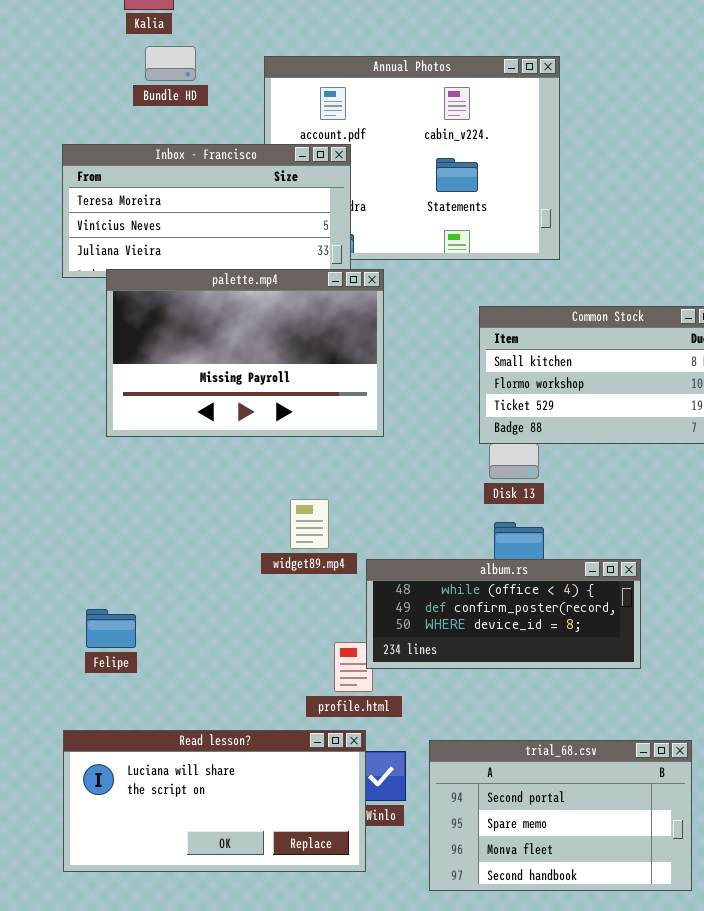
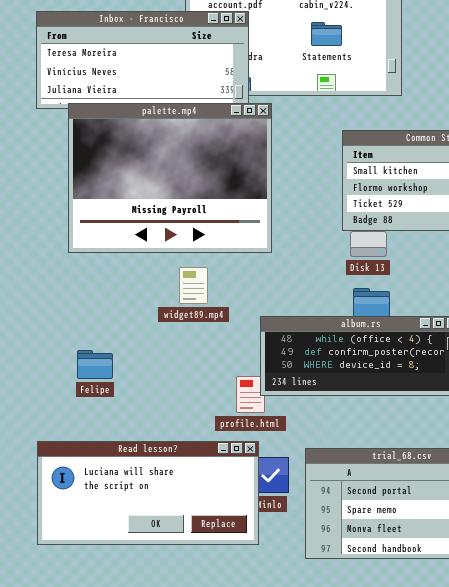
palette.mp4: [106,269,384,437] -> [68,103,272,253], resized
widget89.mp4: [290,499,329,549] -> [179,267,208,304], moved
Felipe: [86,609,136,648] -> [77,350,113,379], moved

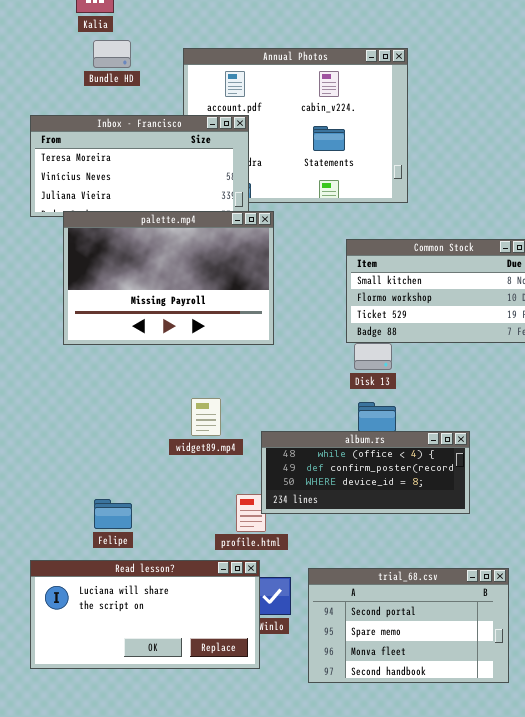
palette.mp4: [68,103,272,253] -> [63,211,274,345], resized
widget89.mp4: [179,267,208,304] -> [191,398,221,436], moved
Felipe: [77,350,113,379] -> [94,499,132,529], moved

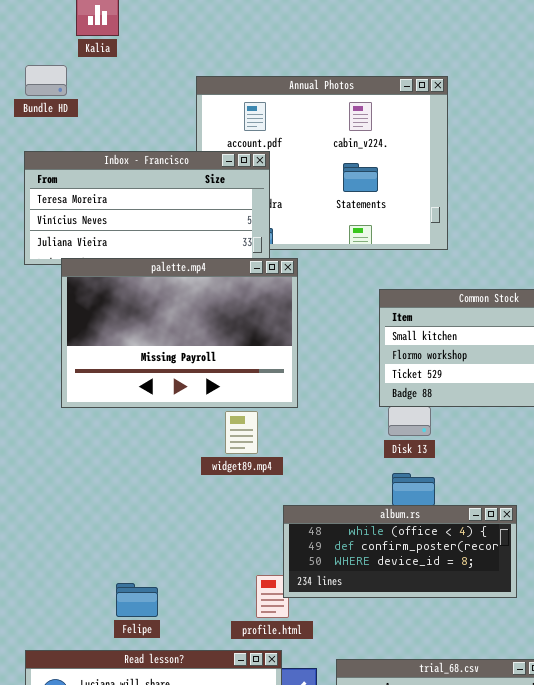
Bundle HD: [93,40,131,68] -> [25,65,67,96], moved
widget89.mp4: [191,398,221,436] -> [225,411,258,454], moved
Felipe: [94,499,132,529] -> [116,583,158,617], moved

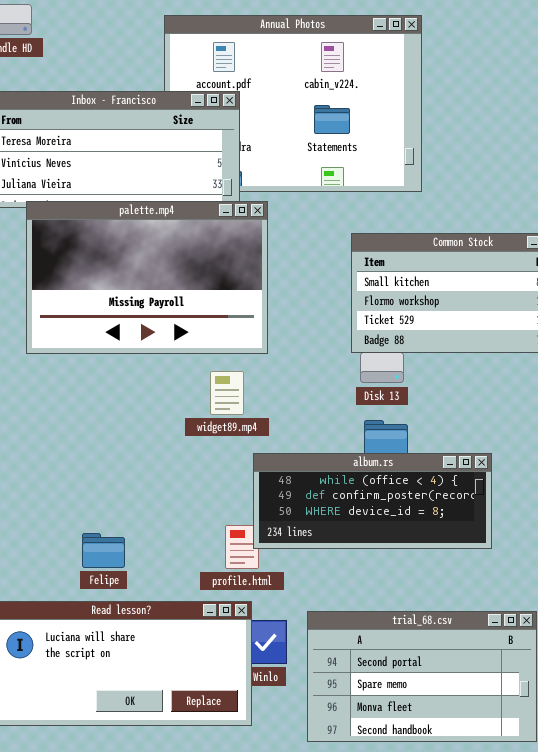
widget89.mp4: [225,411,258,454] -> [210,371,244,415], moved

